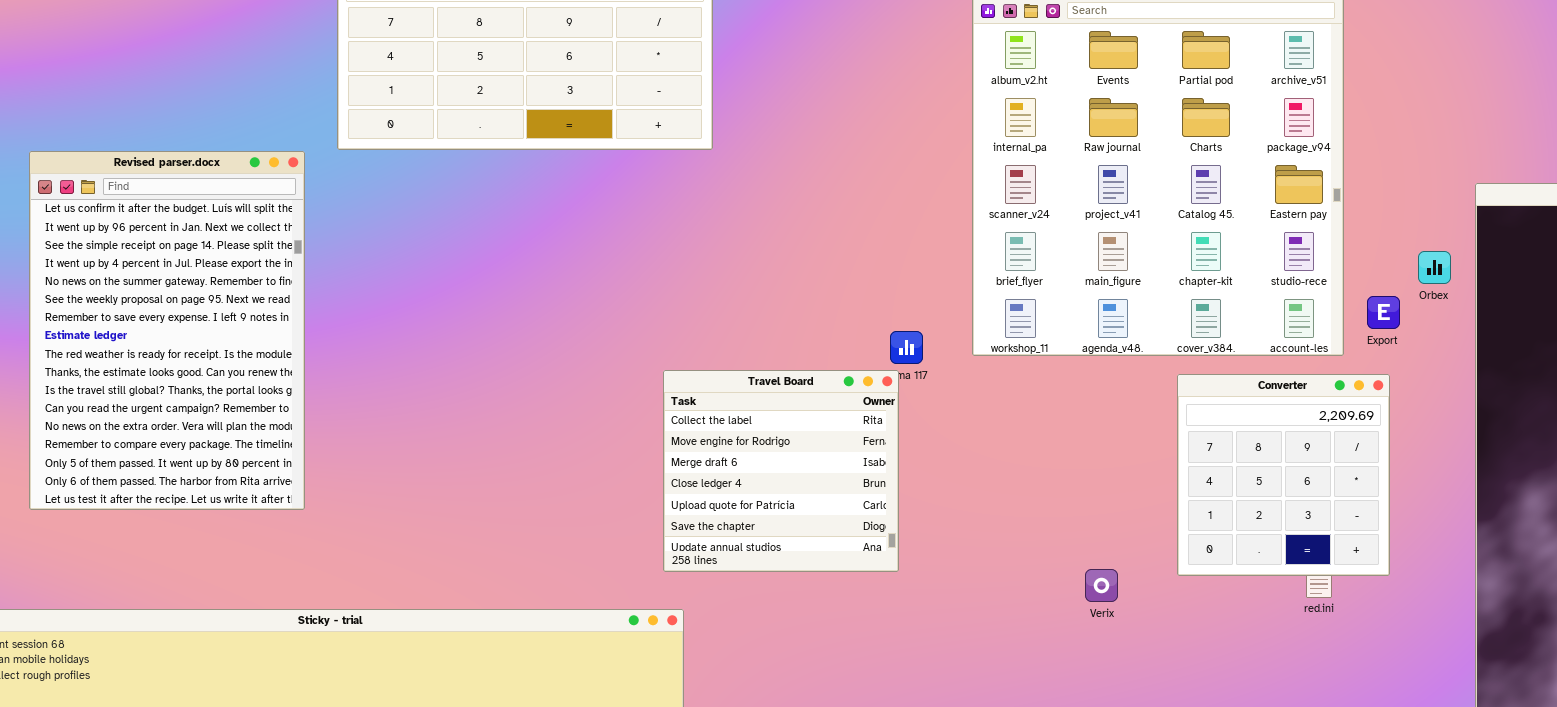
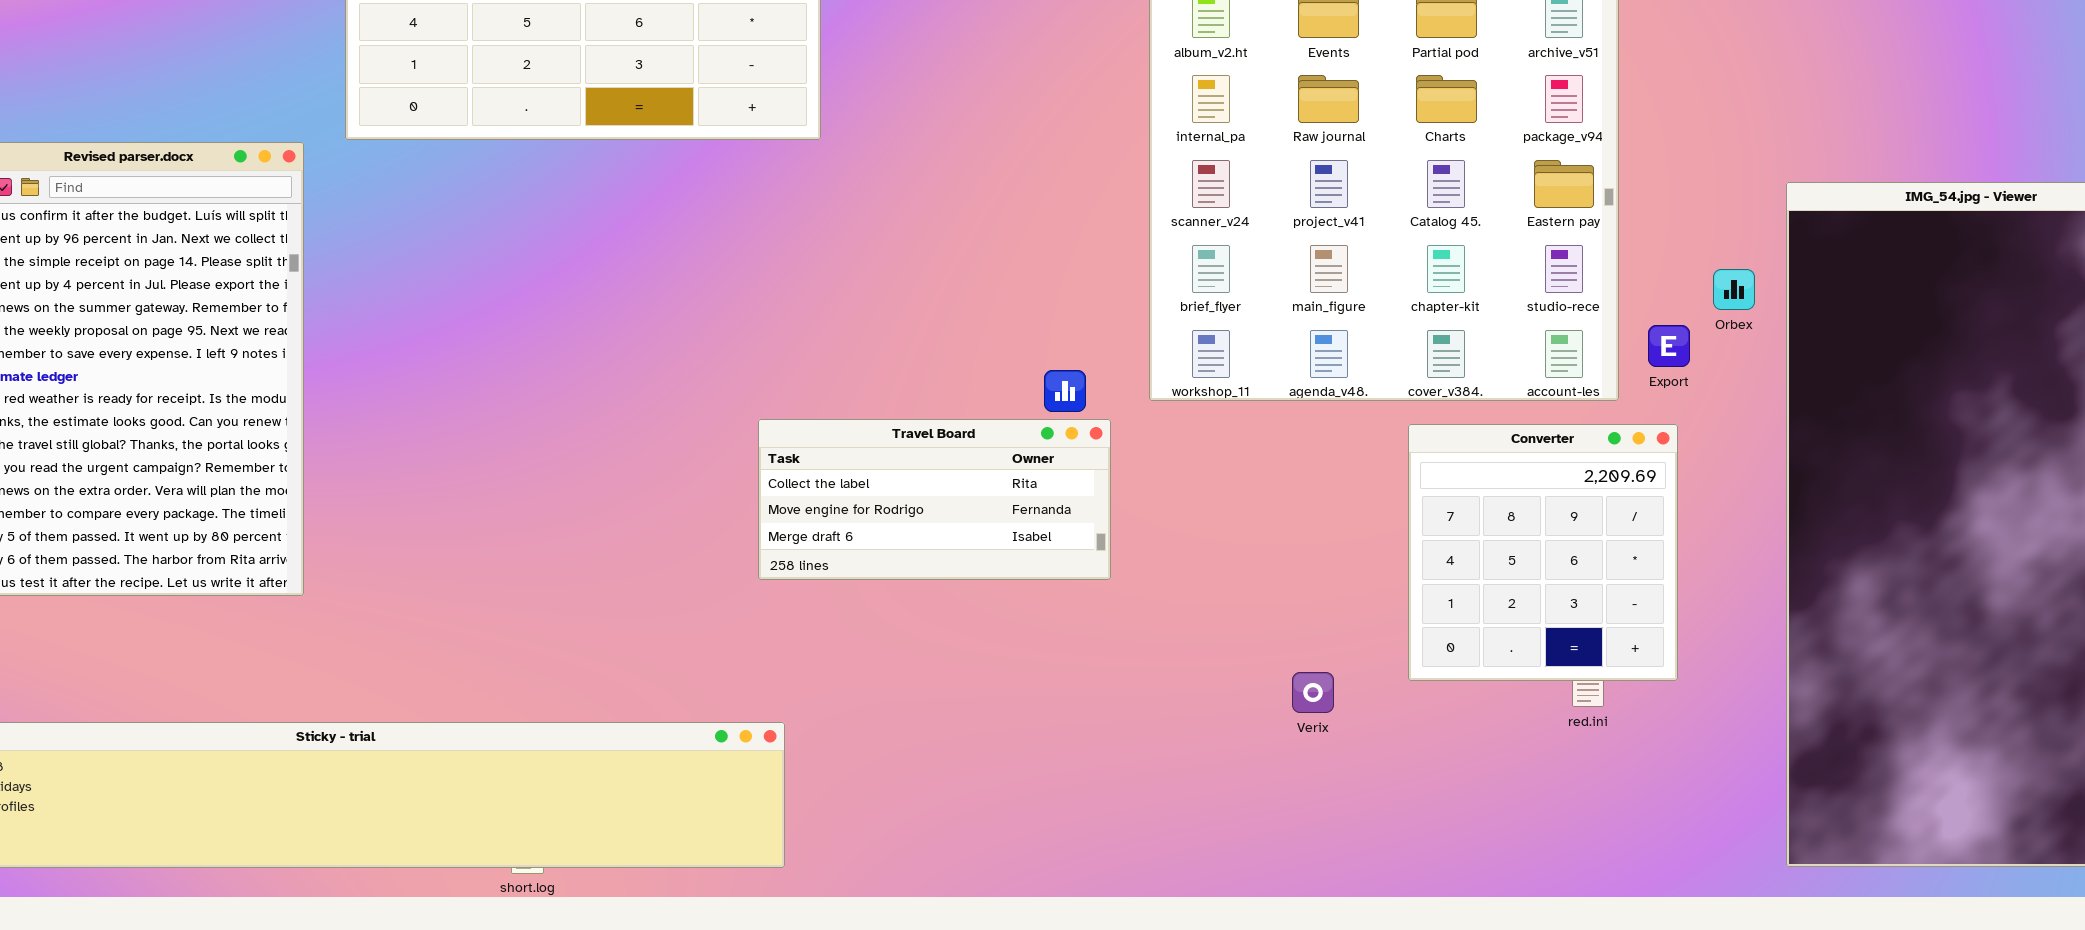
Travel Board: [663,370,899,572] -> [758,419,1111,580], resized

